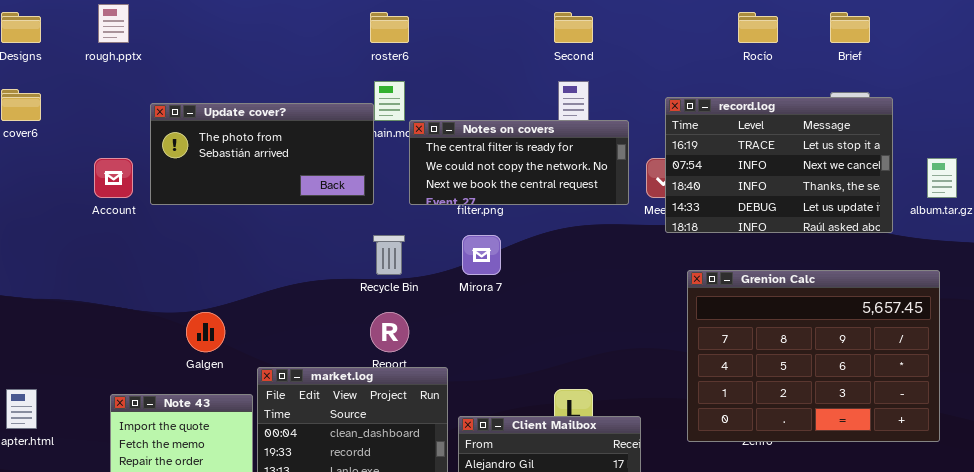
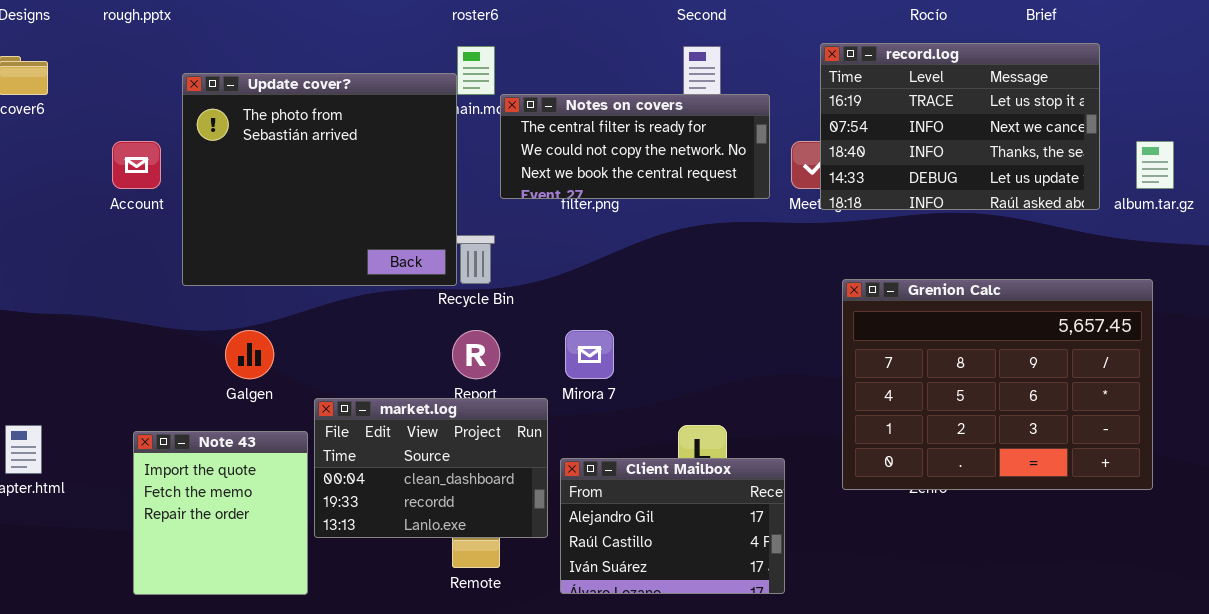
record.log: [665,97,893,233] -> [820,43,1100,210], moved
Update cover?: [150,103,374,205] -> [182,73,457,286], resized
Mirora 7: [462,235,501,275] -> [565,330,614,379], moved

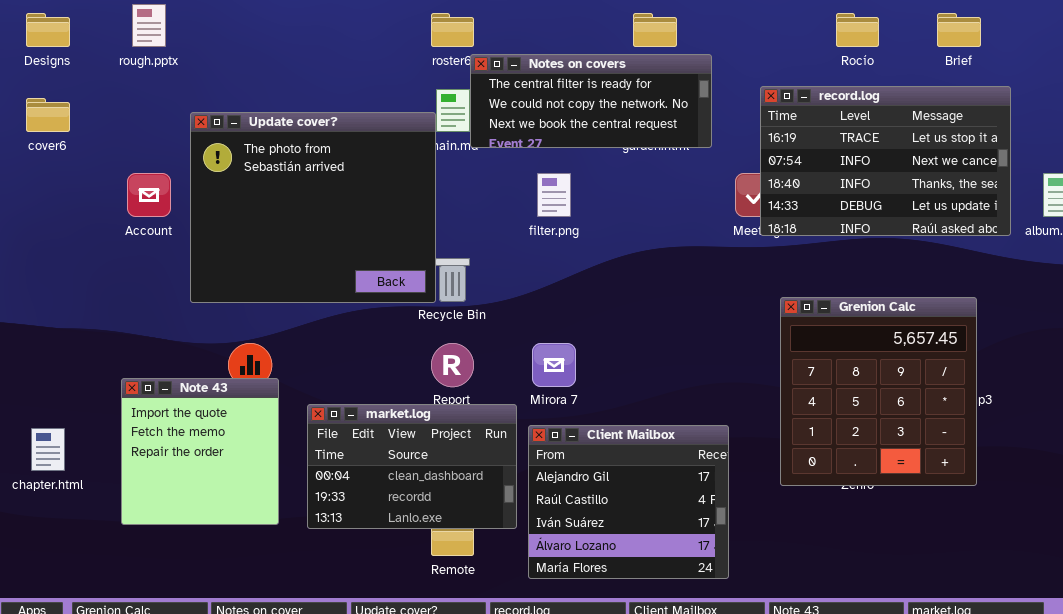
Notes on covers: [500,94,770,199] -> [470,54,712,148], moved
Grenion Calc: [842,279,1153,490] -> [780,297,977,486], resized
Note 43: [133,431,308,595] -> [121,378,279,525], moved
Client Mailbox: [560,458,785,594] -> [528,425,729,579], resized

